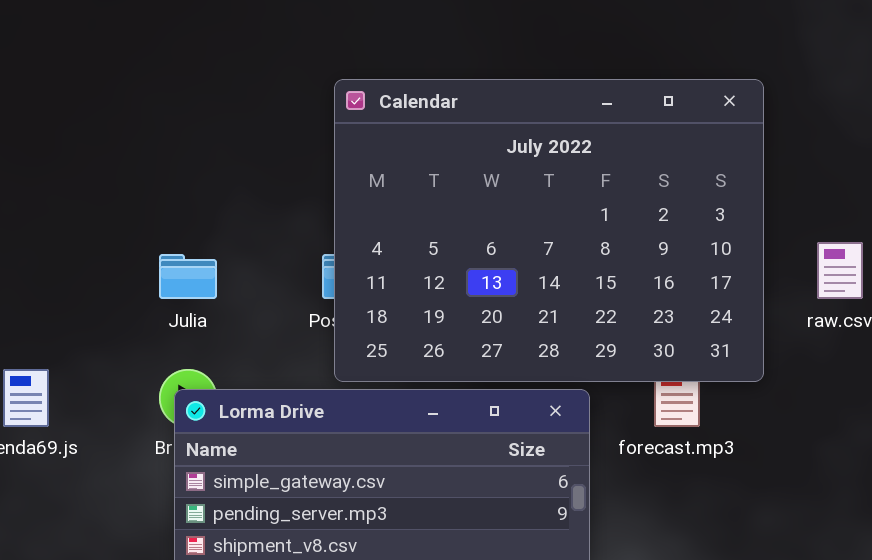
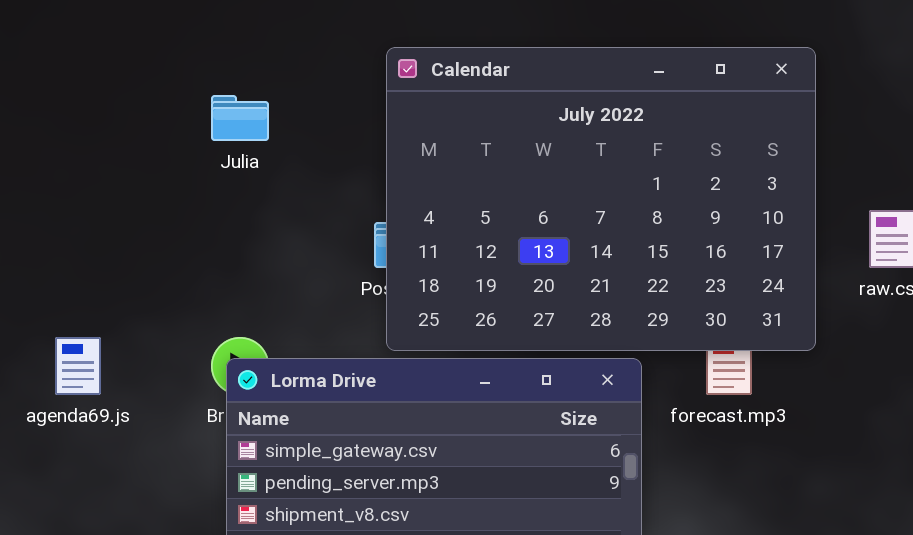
Julia: [159,254,217,299] -> [211,95,269,141], moved

